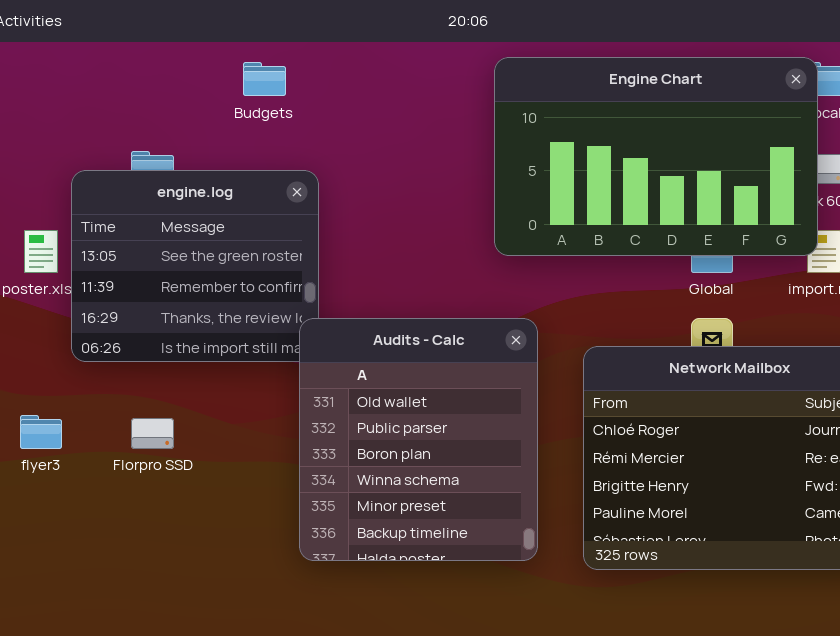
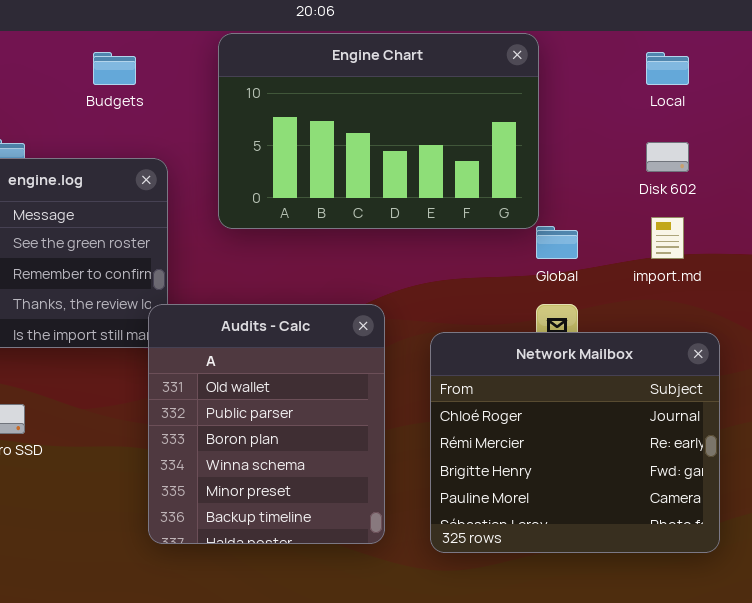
Engine Chart: [494,57,818,256] -> [218,33,539,229], moved

